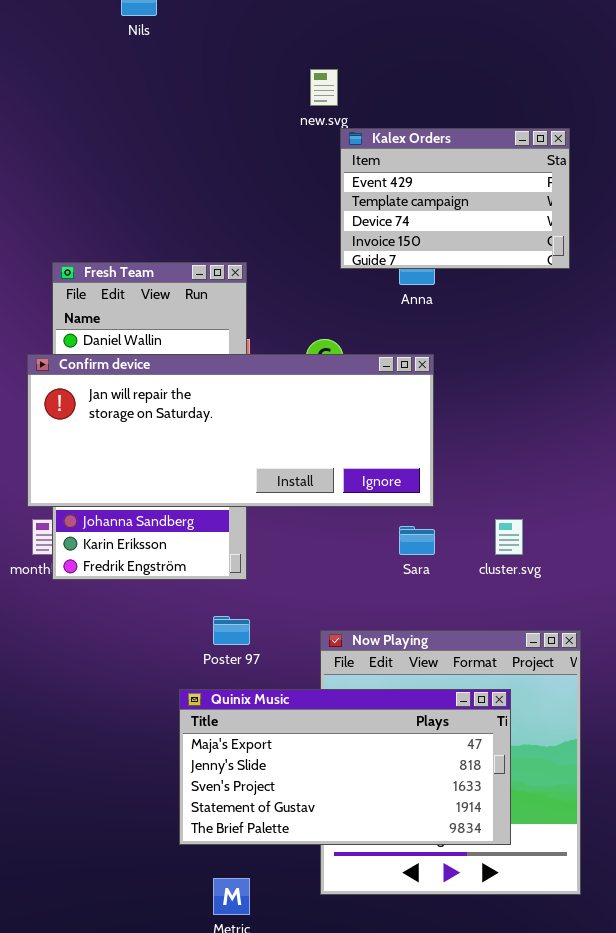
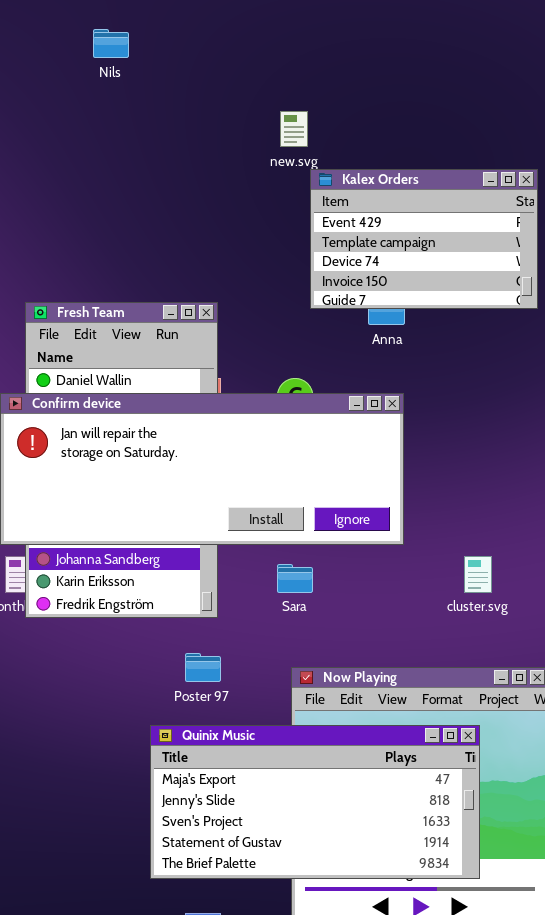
Sara: [399,526,435,555] -> [277,564,313,593], moved

